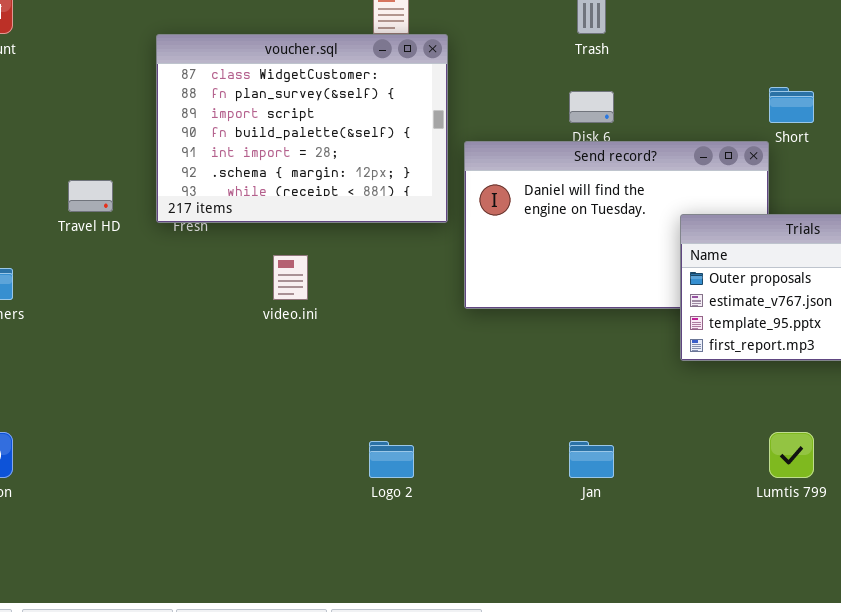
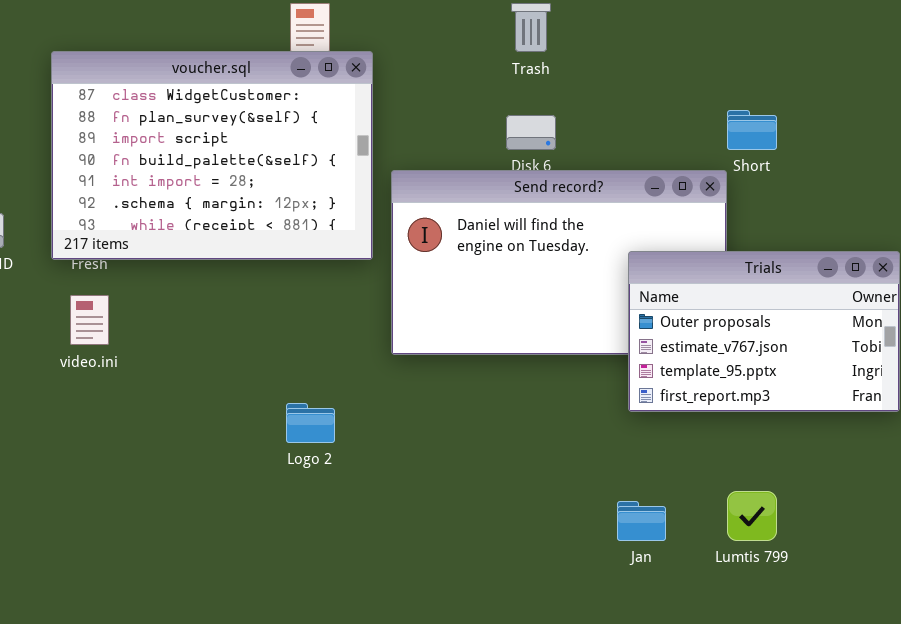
video.ini: [273,255,308,300] -> [70,295,109,345], moved
Logo 2: [369,441,414,478] -> [286,403,335,443], moved
Jan: [569,441,614,478] -> [617,501,666,541], moved

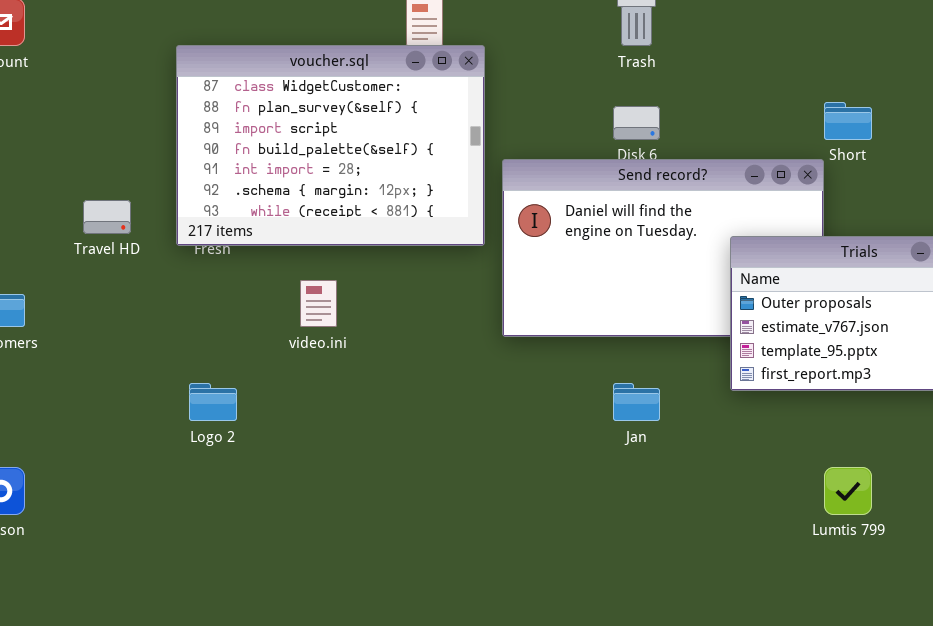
video.ini: [70,295,109,345] -> [300,280,337,327], moved
Logo 2: [286,403,335,443] -> [189,383,237,421], moved
Jan: [617,501,666,541] -> [613,383,660,421], moved

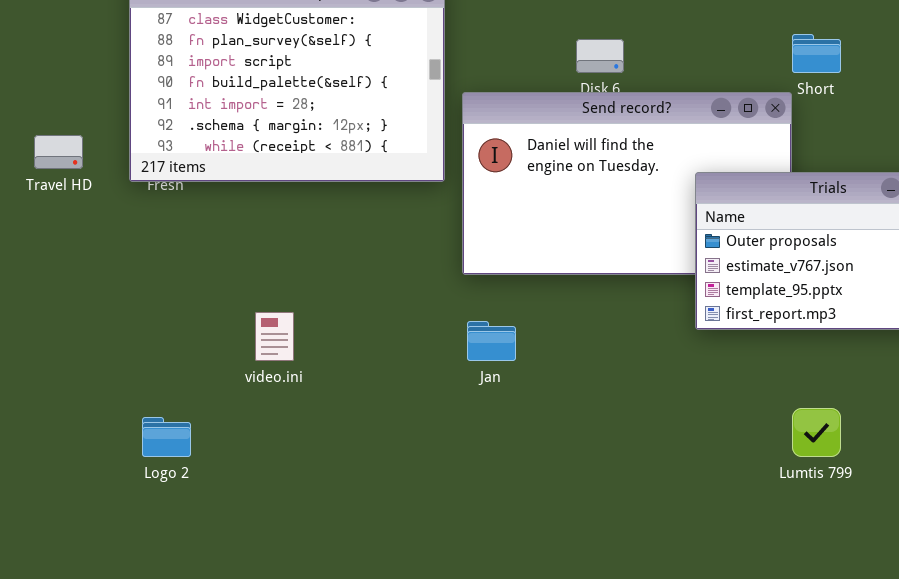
video.ini: [300,280,337,327] -> [255,312,294,361], moved
Logo 2: [189,383,237,421] -> [142,417,191,457], moved
Jan: [613,383,660,421] -> [467,321,516,361], moved

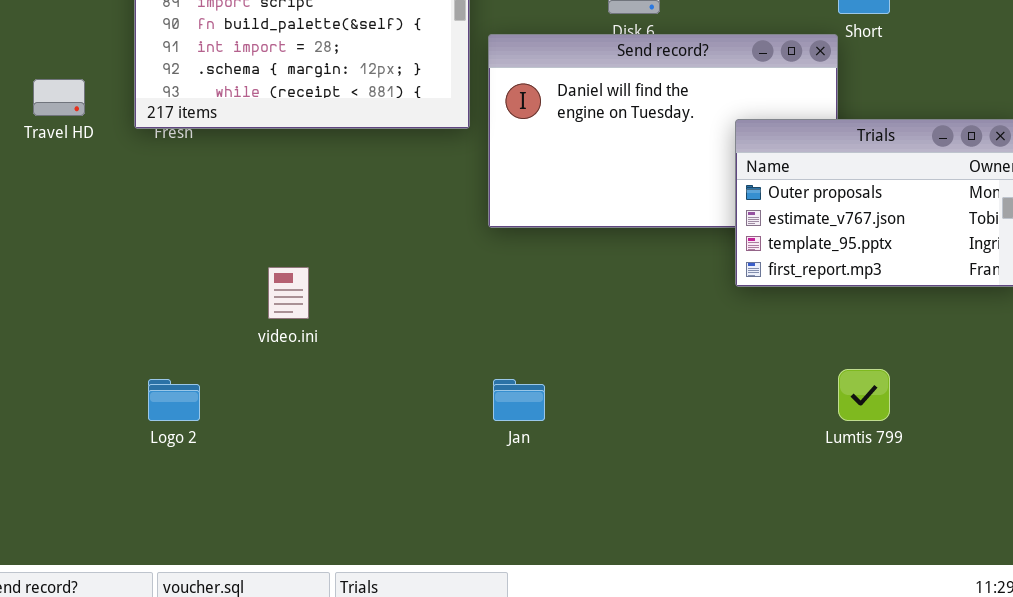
Jan: [467,321,516,361] -> [493,379,545,421], moved

